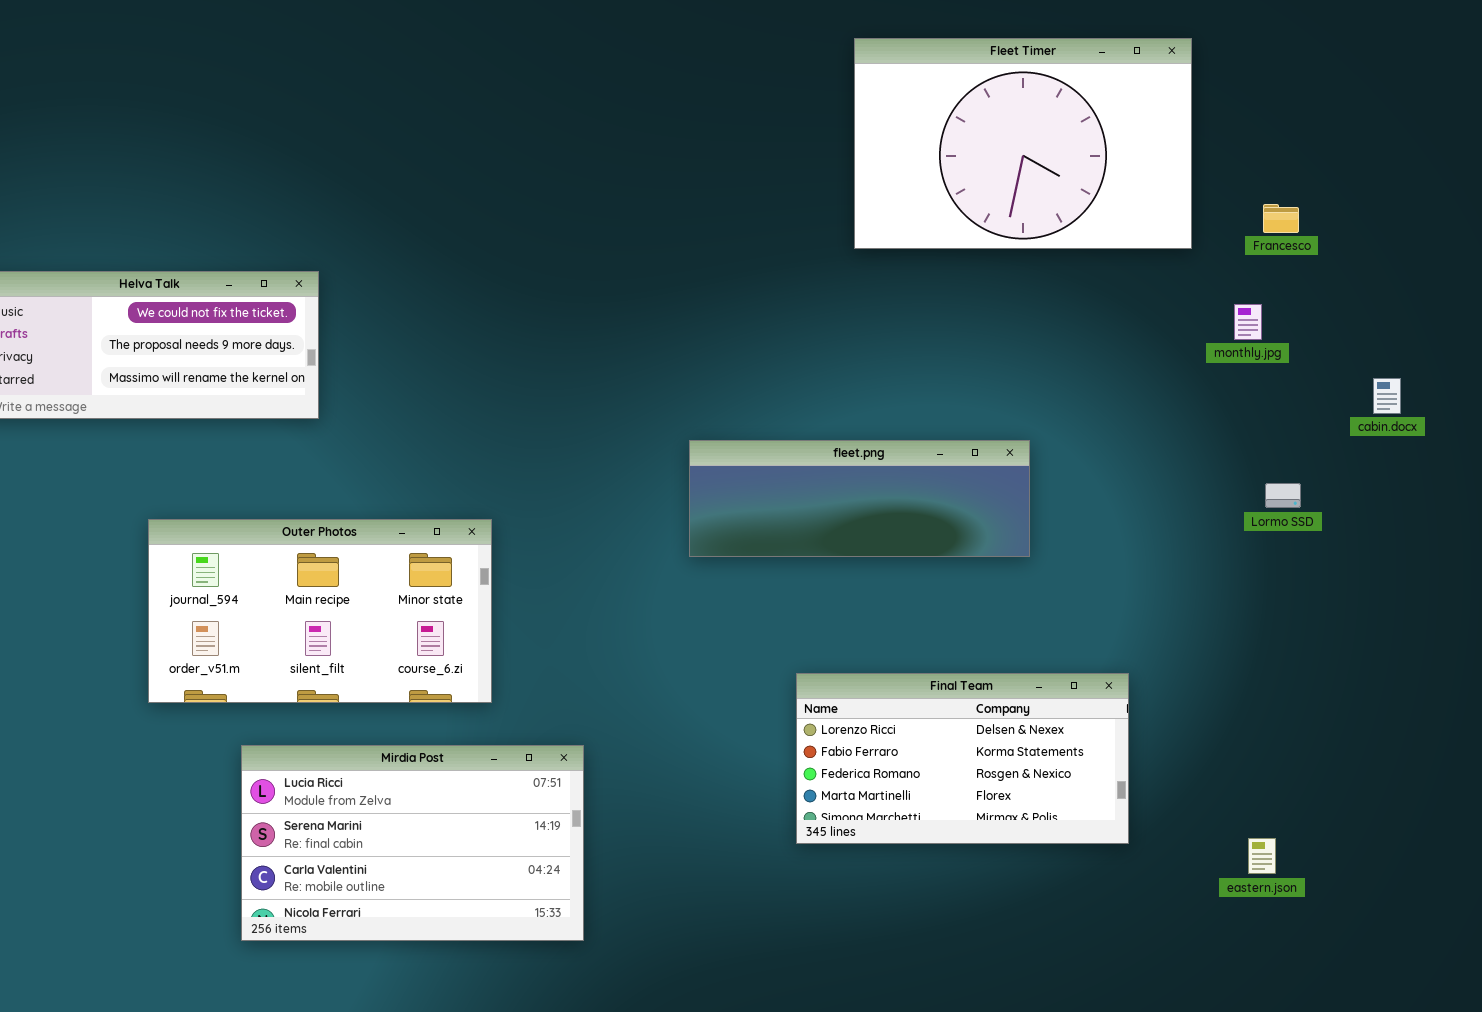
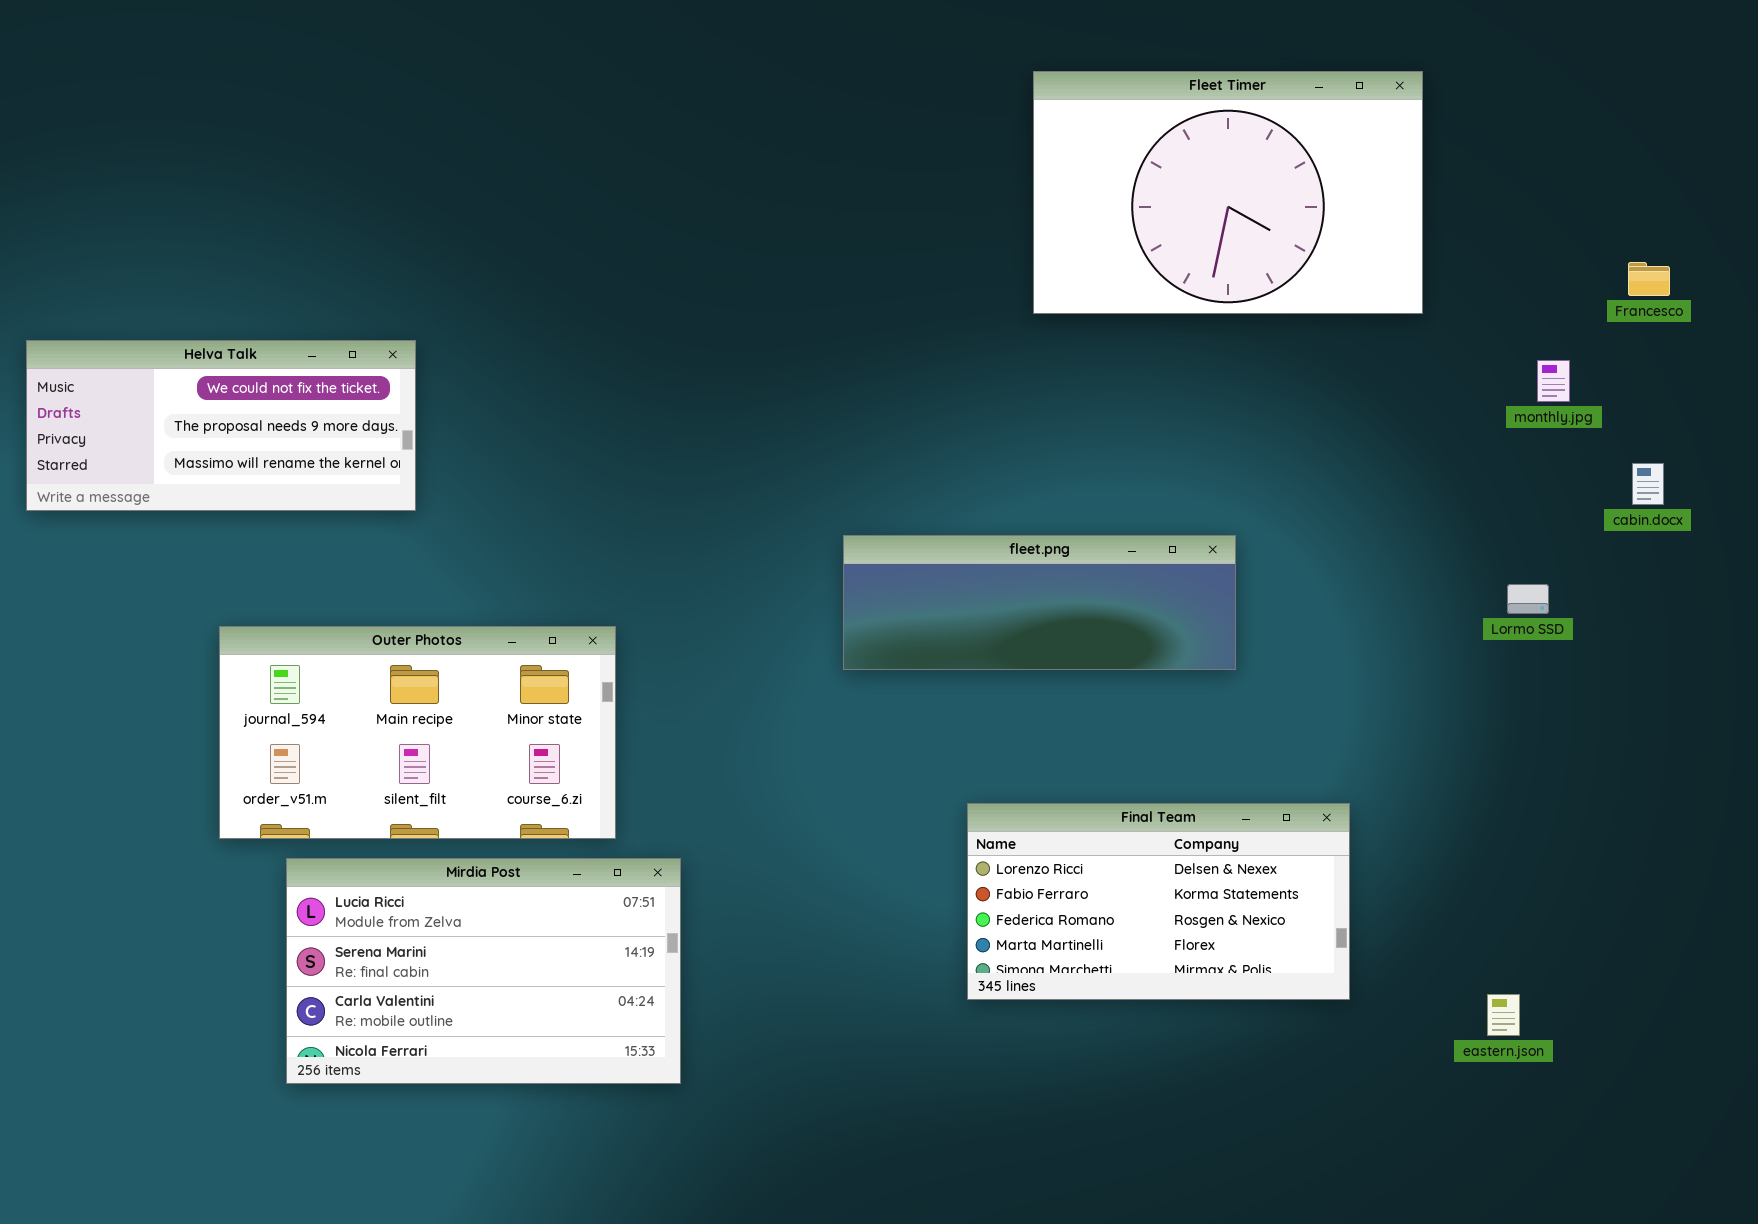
Francesco: [1263,204,1299,233] -> [1628,262,1670,296], moved
monthly.jpg: [1234,304,1262,340] -> [1537,360,1570,402], moved
Mirdia Post: [241,745,584,941] -> [286,858,681,1084], moved

